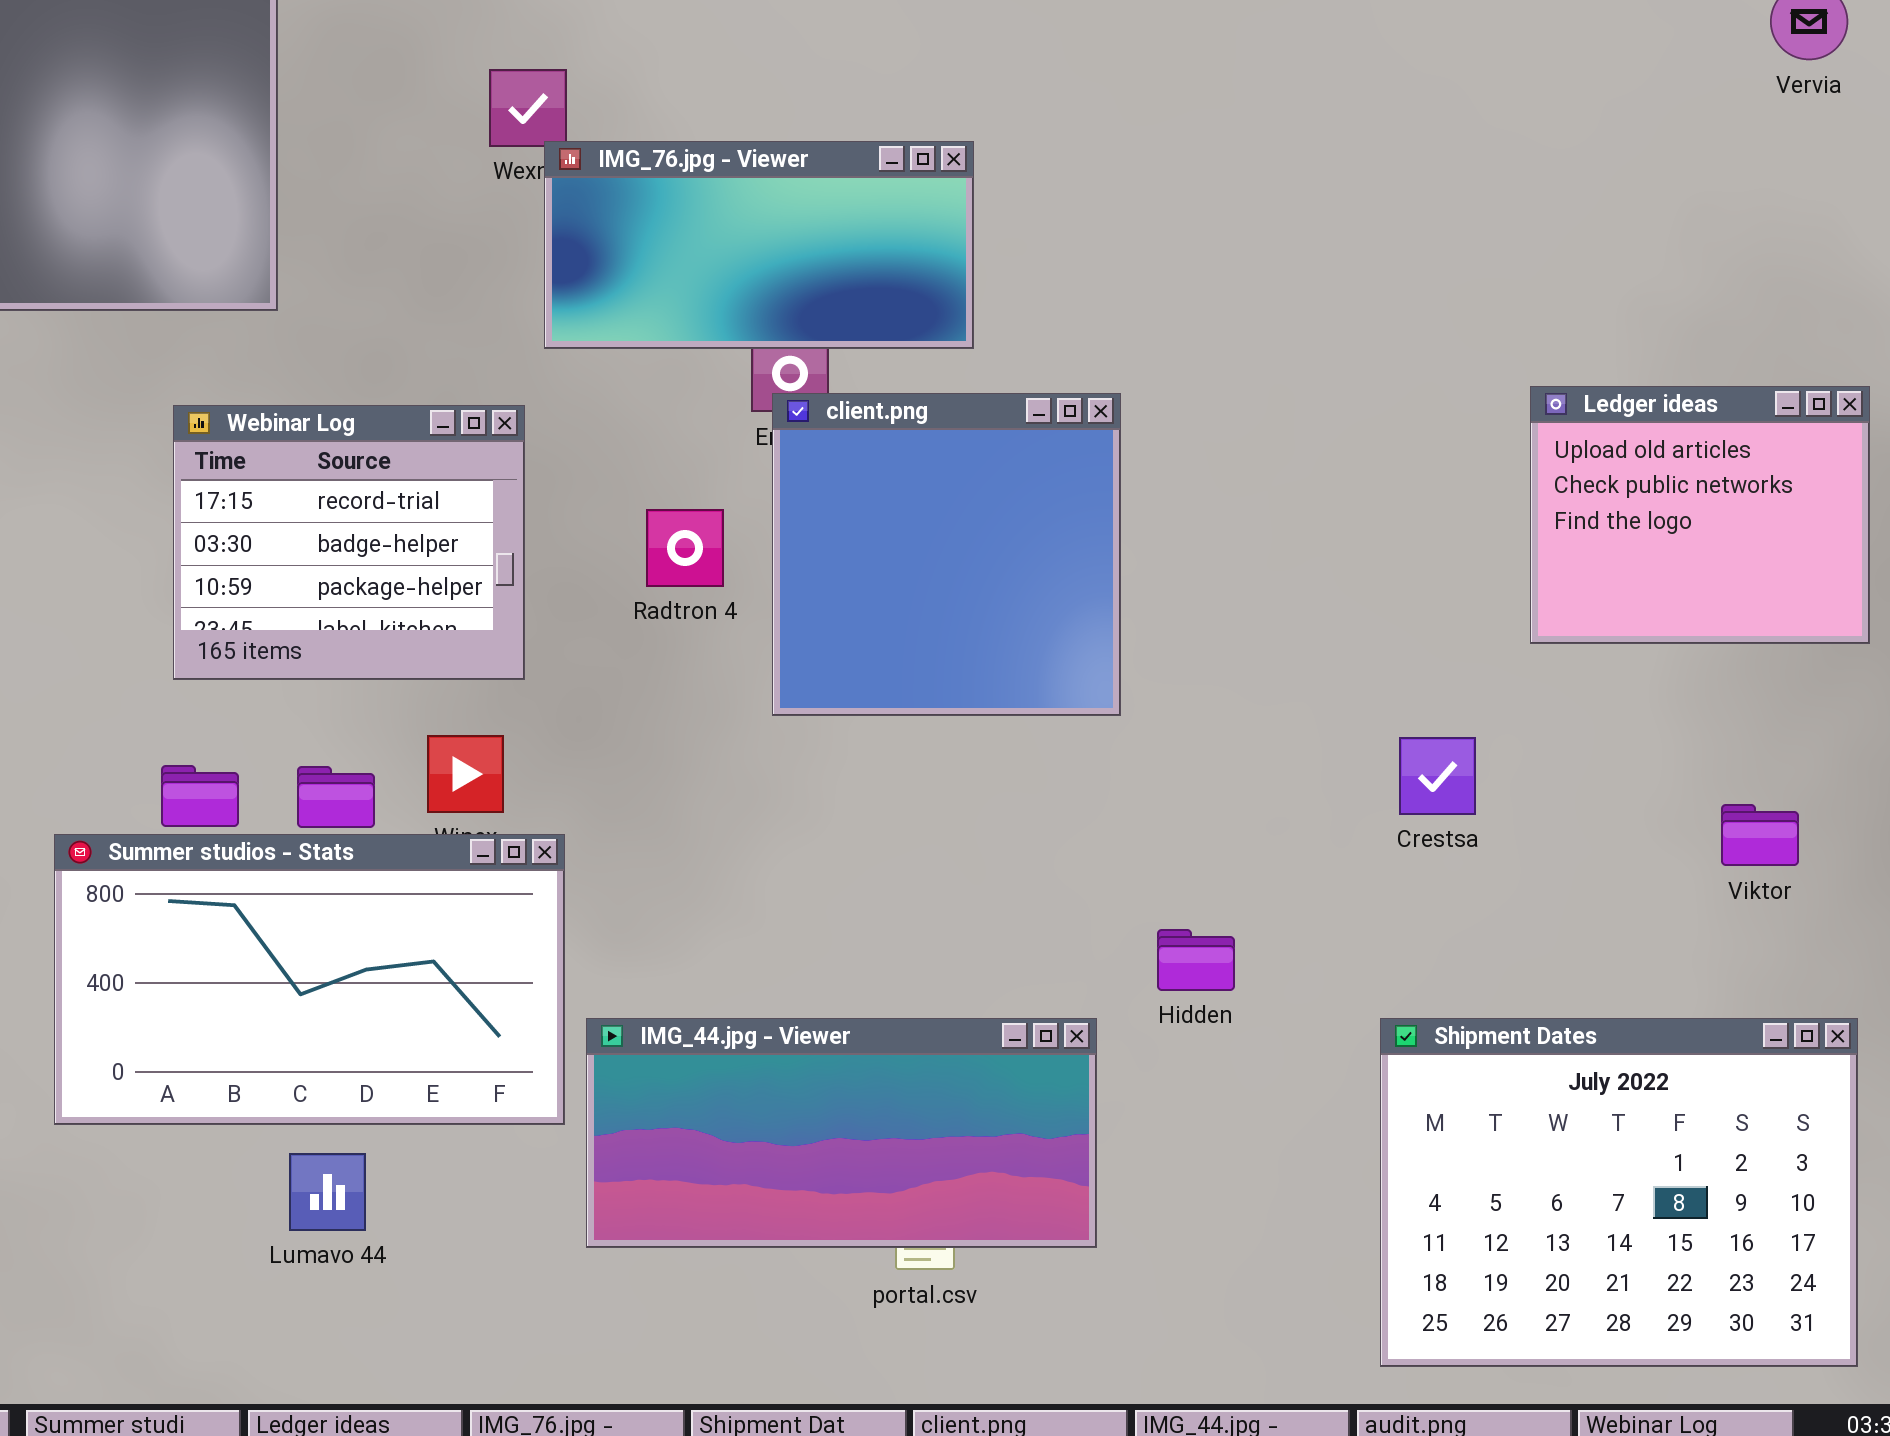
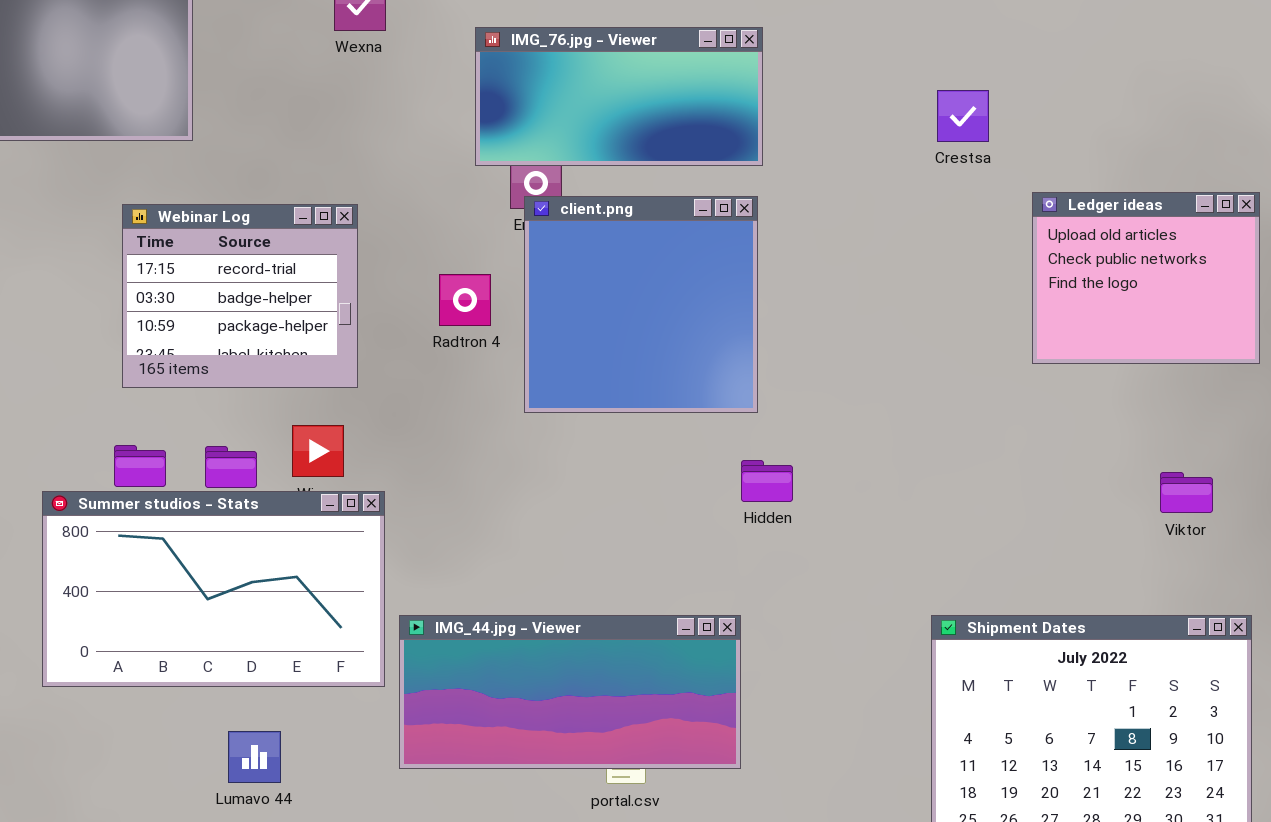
IMG_76.jpg - Viewer: [544,141,974,349] -> [475,27,763,166], moved
Crestsa: [1399,737,1476,815] -> [937,90,989,142], moved
Hidden: [1157,929,1235,991] -> [741,460,793,502], moved
Lumavo 44: [289,1153,366,1231] -> [228,731,281,783], moved

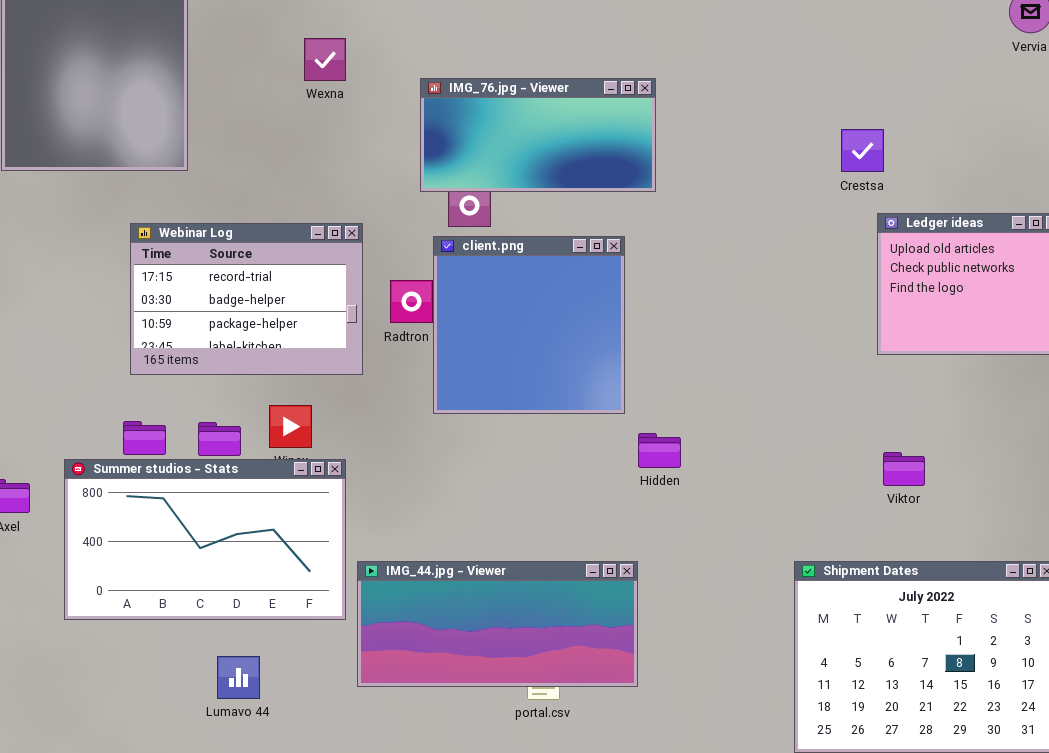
Crestsa: [937,90,989,142] -> [841,129,884,172], moved
client.png: [524,196,758,413] -> [433,236,625,414], moved
Webinar Log: [122,204,358,388] -> [130,223,363,375], resized
Viktor: [1160,472,1213,513] -> [883,452,925,486], moved

